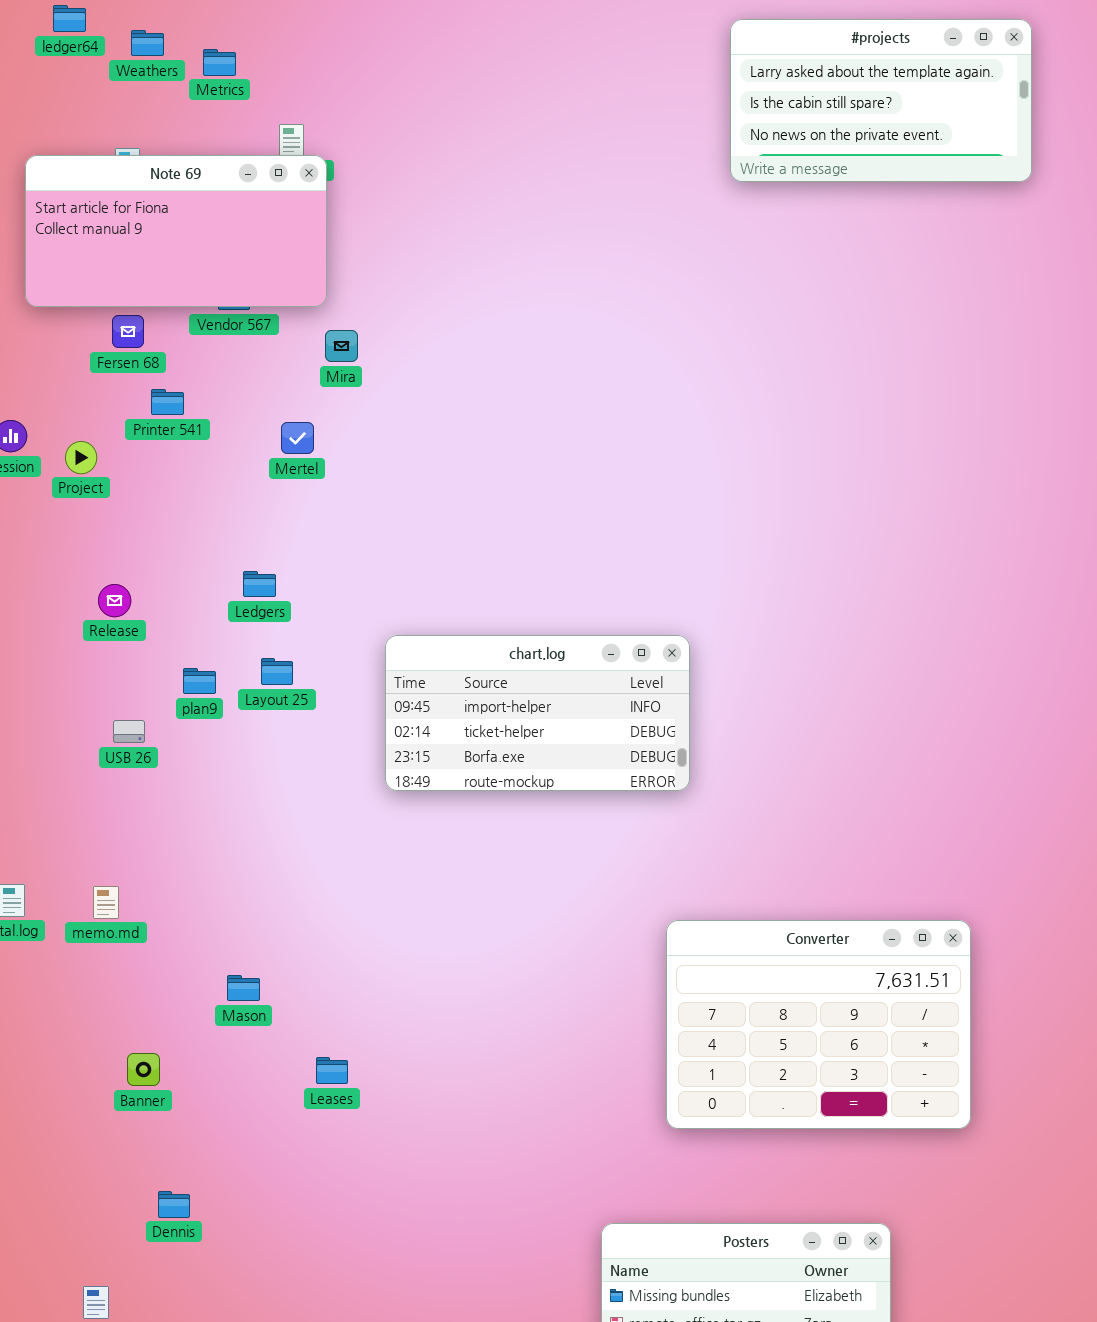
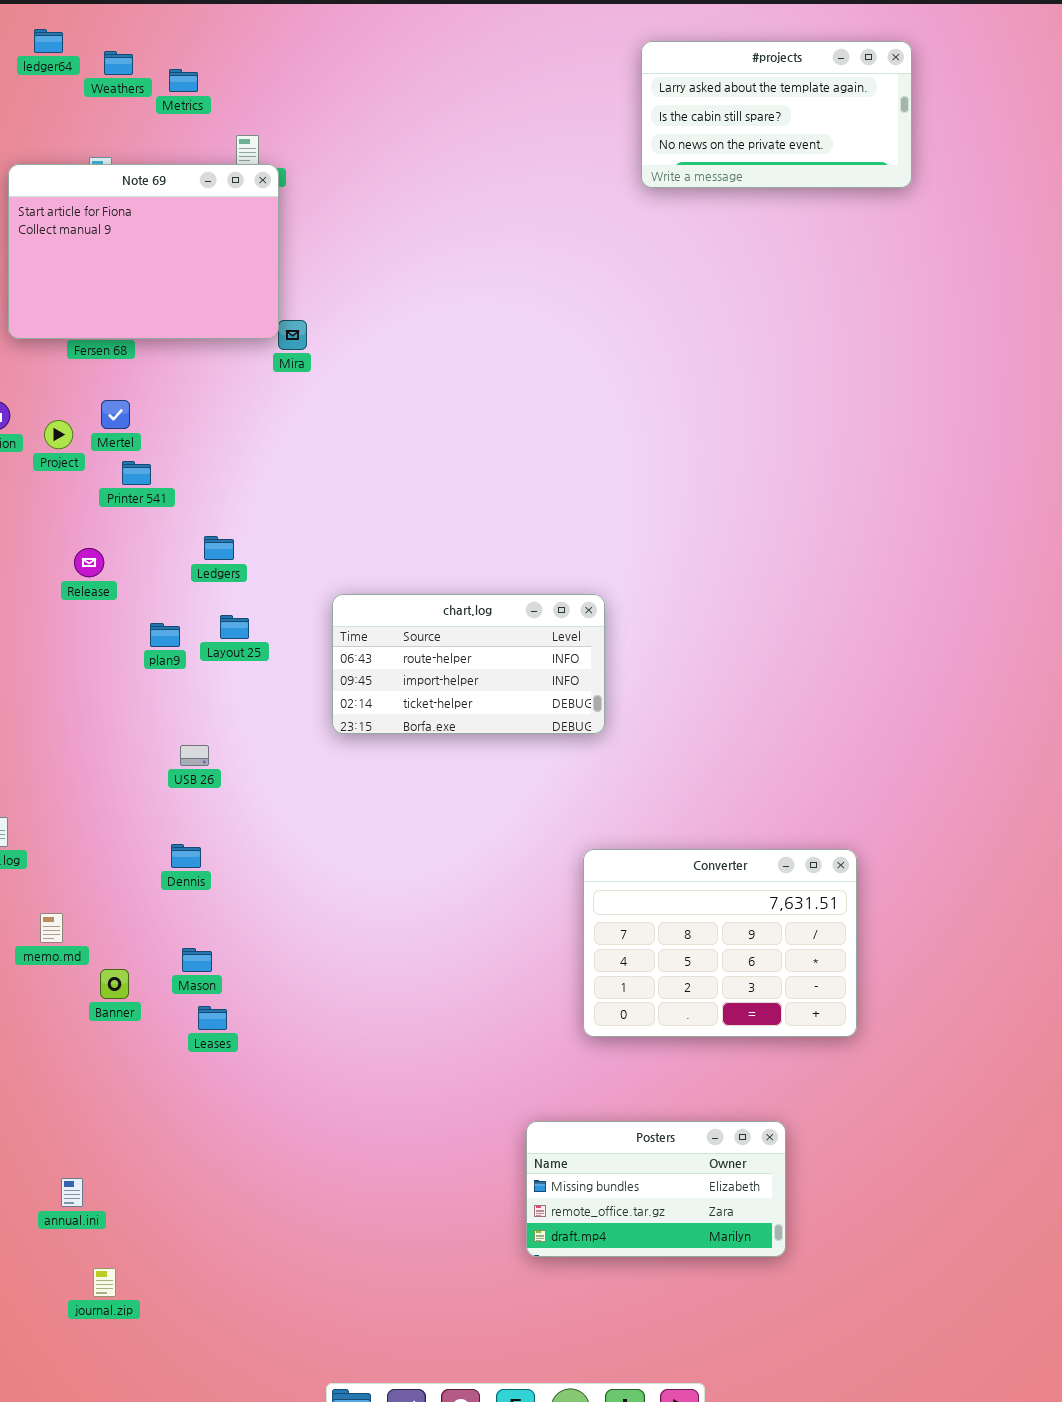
Note 69: [25,155,327,307] -> [8,164,279,339], resized
Printer 541: [151,389,184,415] -> [122,461,151,485], moved
Mertel: [281,422,314,454] -> [101,400,130,429], moved
chart.log: [385,635,690,791] -> [332,594,605,734], scrolled up 1 row
USB 26: [113,720,145,743] -> [180,745,209,766], moved
memo.md: [93,886,119,919] -> [40,913,63,943], moved
Mason: [227,975,260,1001] -> [182,948,212,972], moved
Leases: [316,1057,348,1084] -> [198,1006,227,1030], moved
Dennis: [158,1191,190,1218] -> [171,844,201,868], moved

